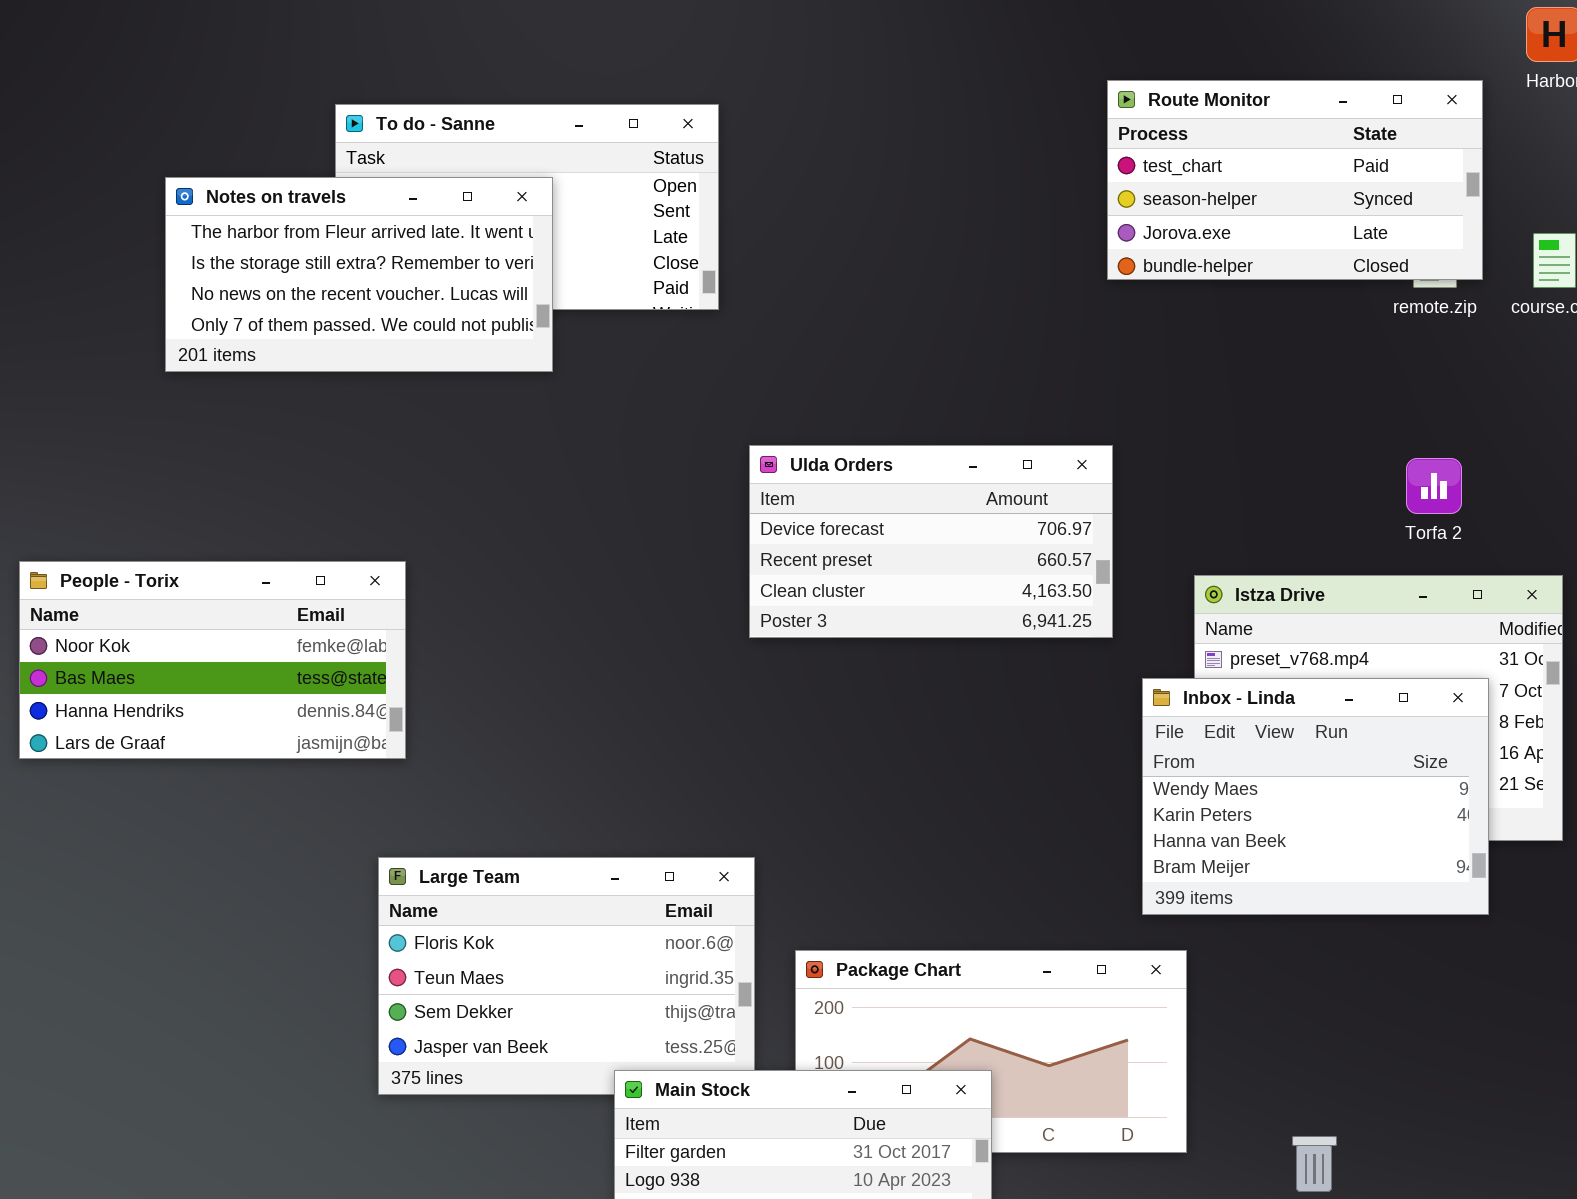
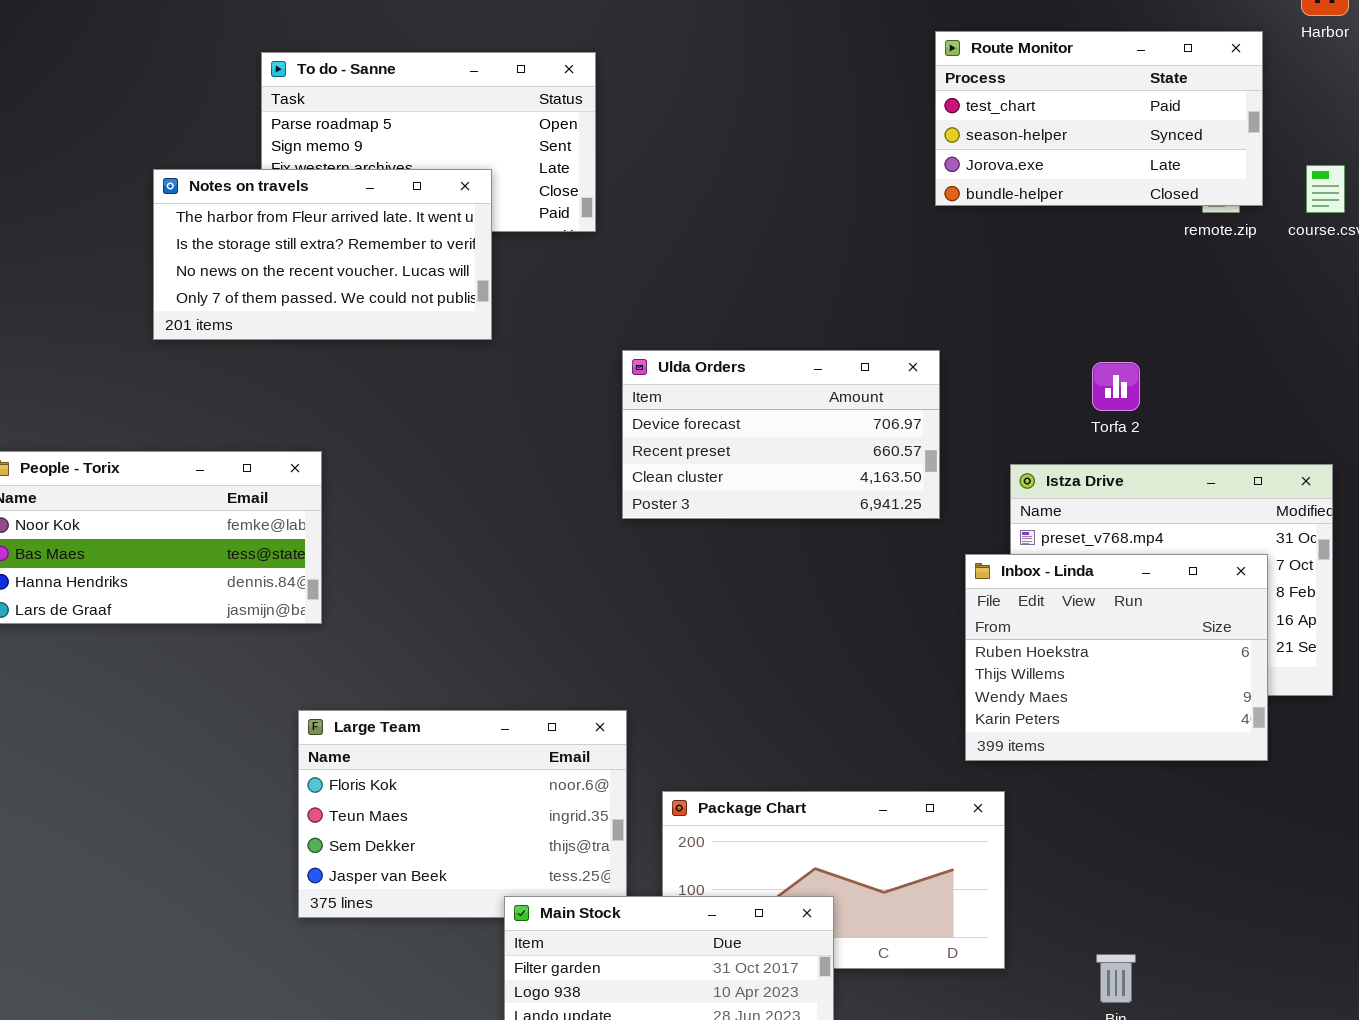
Notes on travels: [165,177,553,372] -> [153,169,492,340], moved
Torfa 2: [1406,458,1462,514] -> [1092,362,1140,411], moved
Inbox - Linda: [1142,678,1489,915] -> [965,554,1268,761], scrolled up 2 rows

